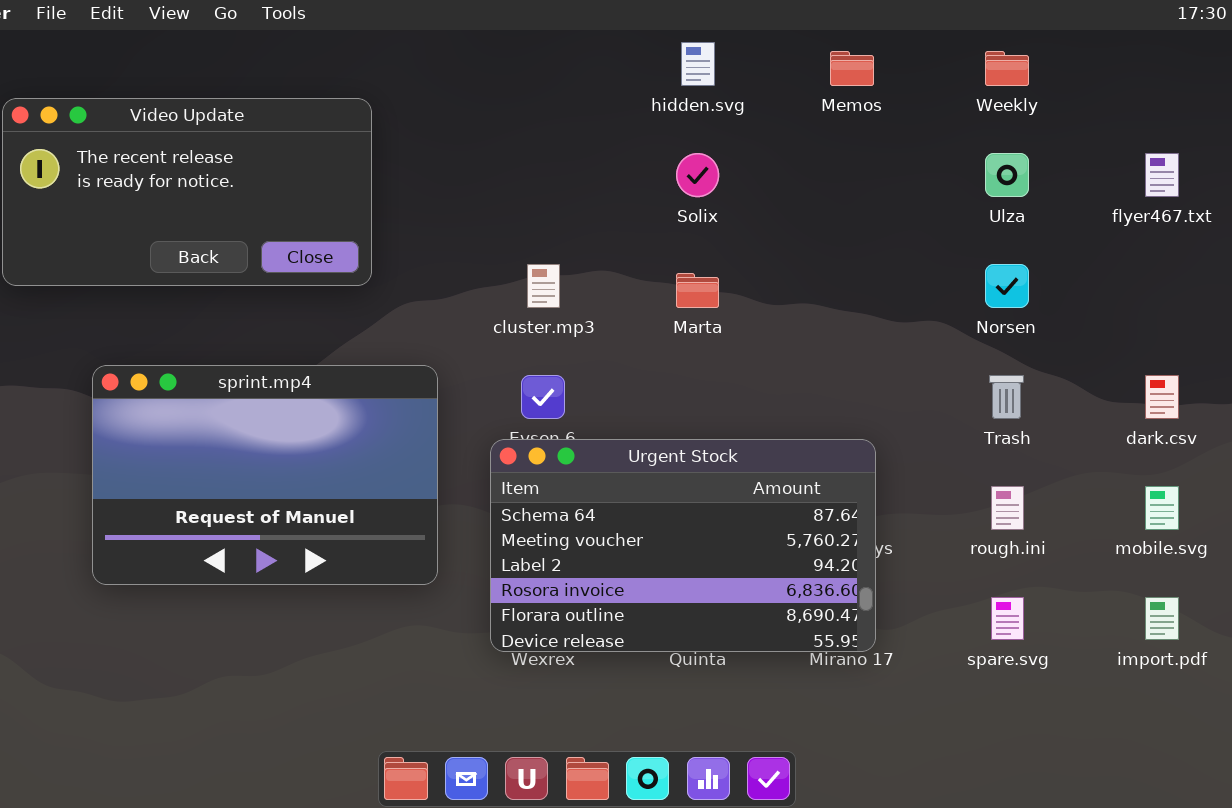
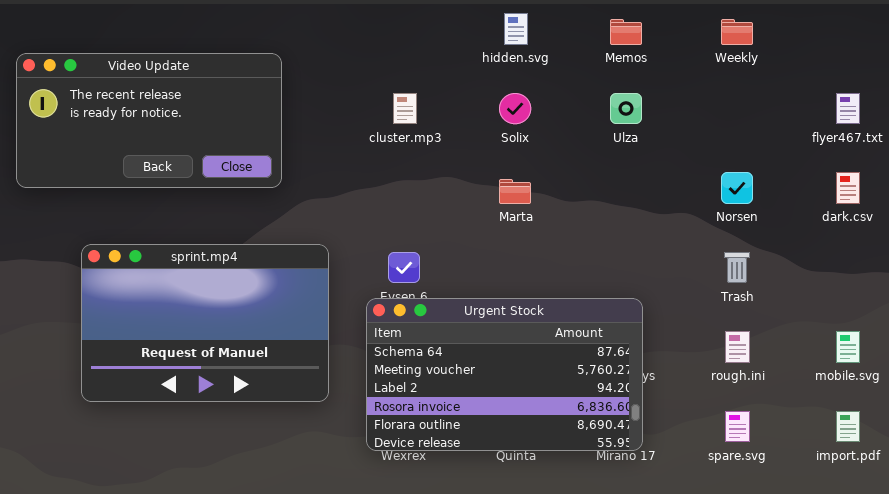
Ulza: [985,153,1029,197] -> [610,93,642,124], moved
cluster.mp3: [527,264,560,308] -> [393,93,417,124], moved
dark.csv: [1145,375,1179,419] -> [836,172,860,204], moved

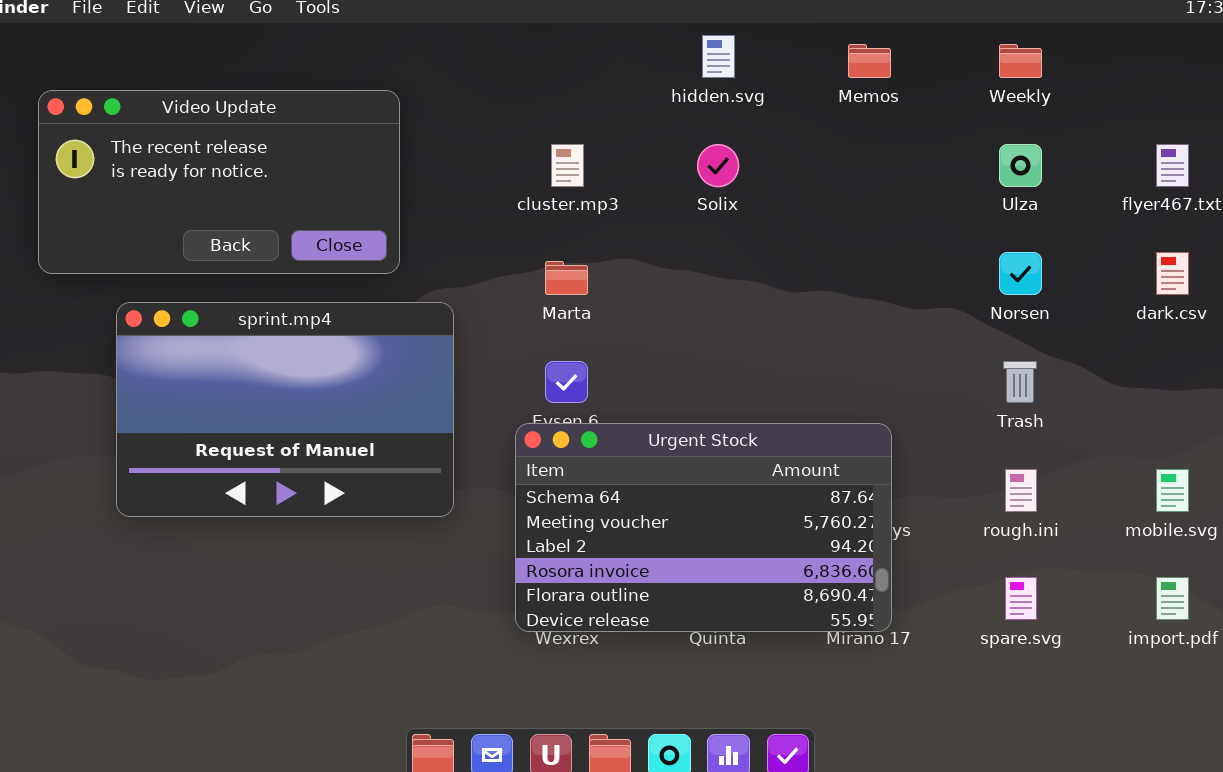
Ulza: [610,93,642,124] -> [999,144,1042,187], moved
Marta: [499,179,531,204] -> [545,261,588,295], moved
sprint.mp4: [81,244,329,402] -> [116,302,454,517], moved

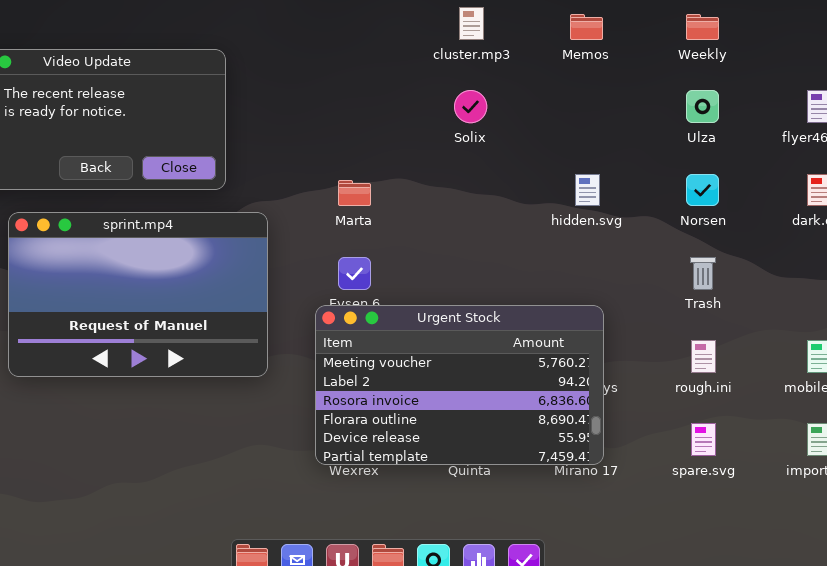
hidden.svg: [702,35,735,78] -> [575,174,600,206], moved
cluster.mp3: [551,144,584,187] -> [459,7,484,40], moved
Urgent Stock: [515,423,892,632] -> [315,305,604,465], scrolled down 1 row

